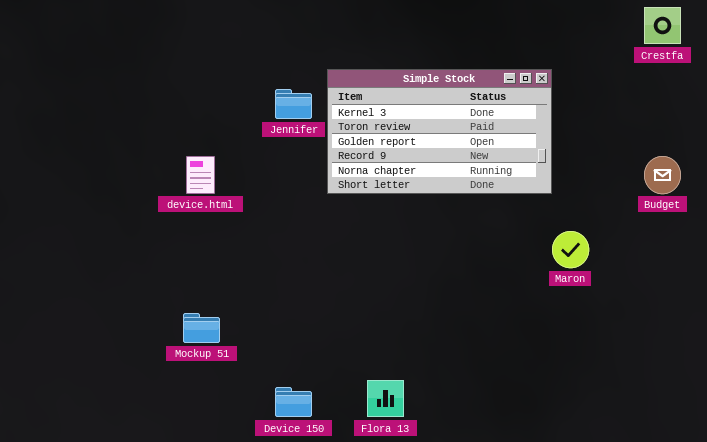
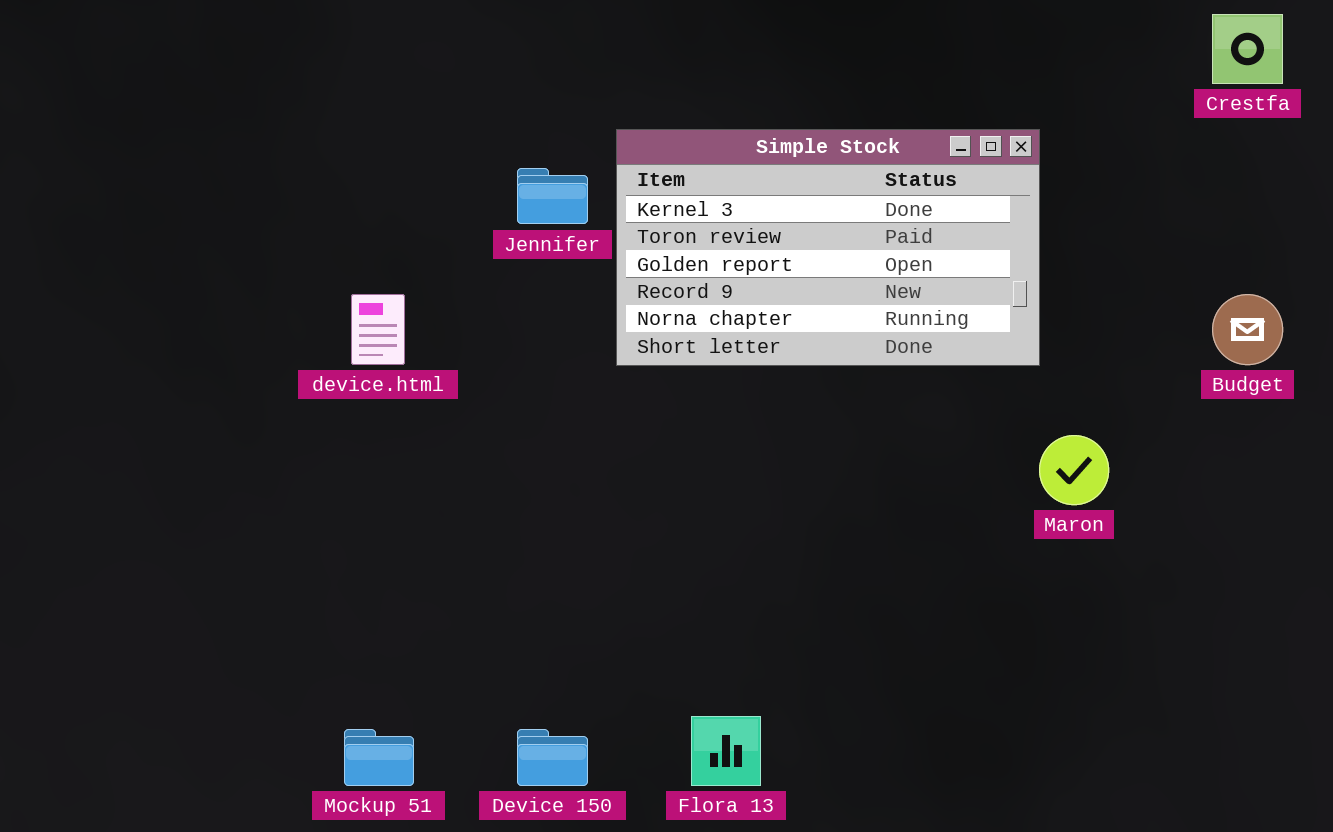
Mockup 51: [183,313,220,343] -> [344,729,414,786], moved

